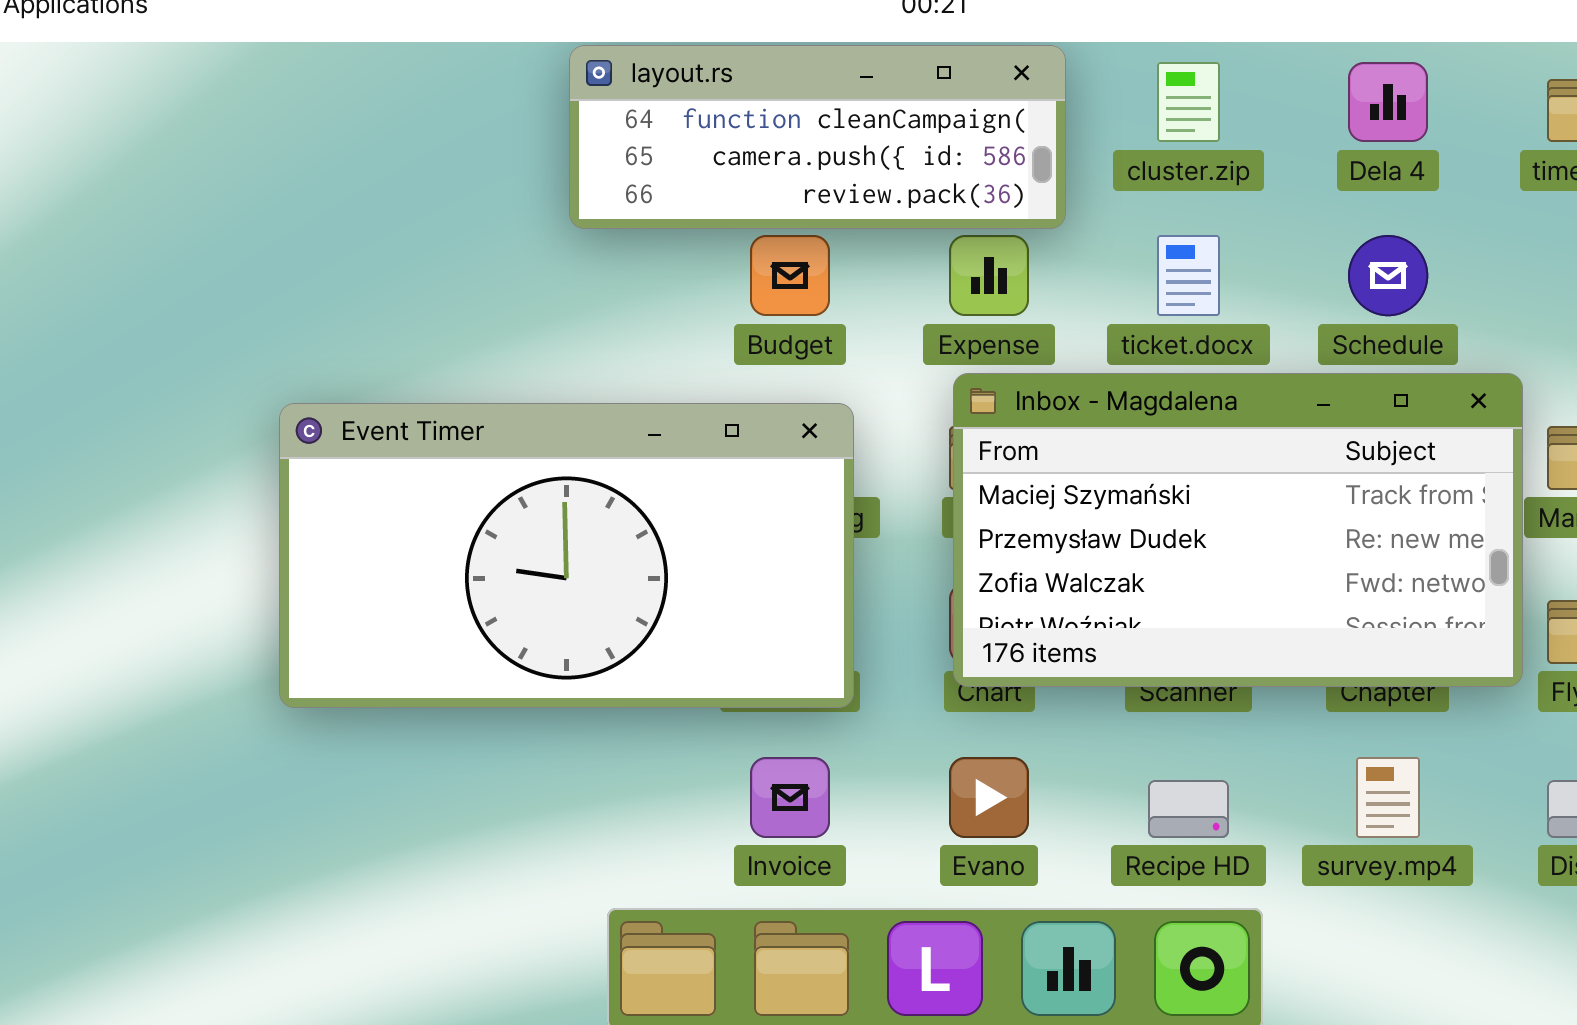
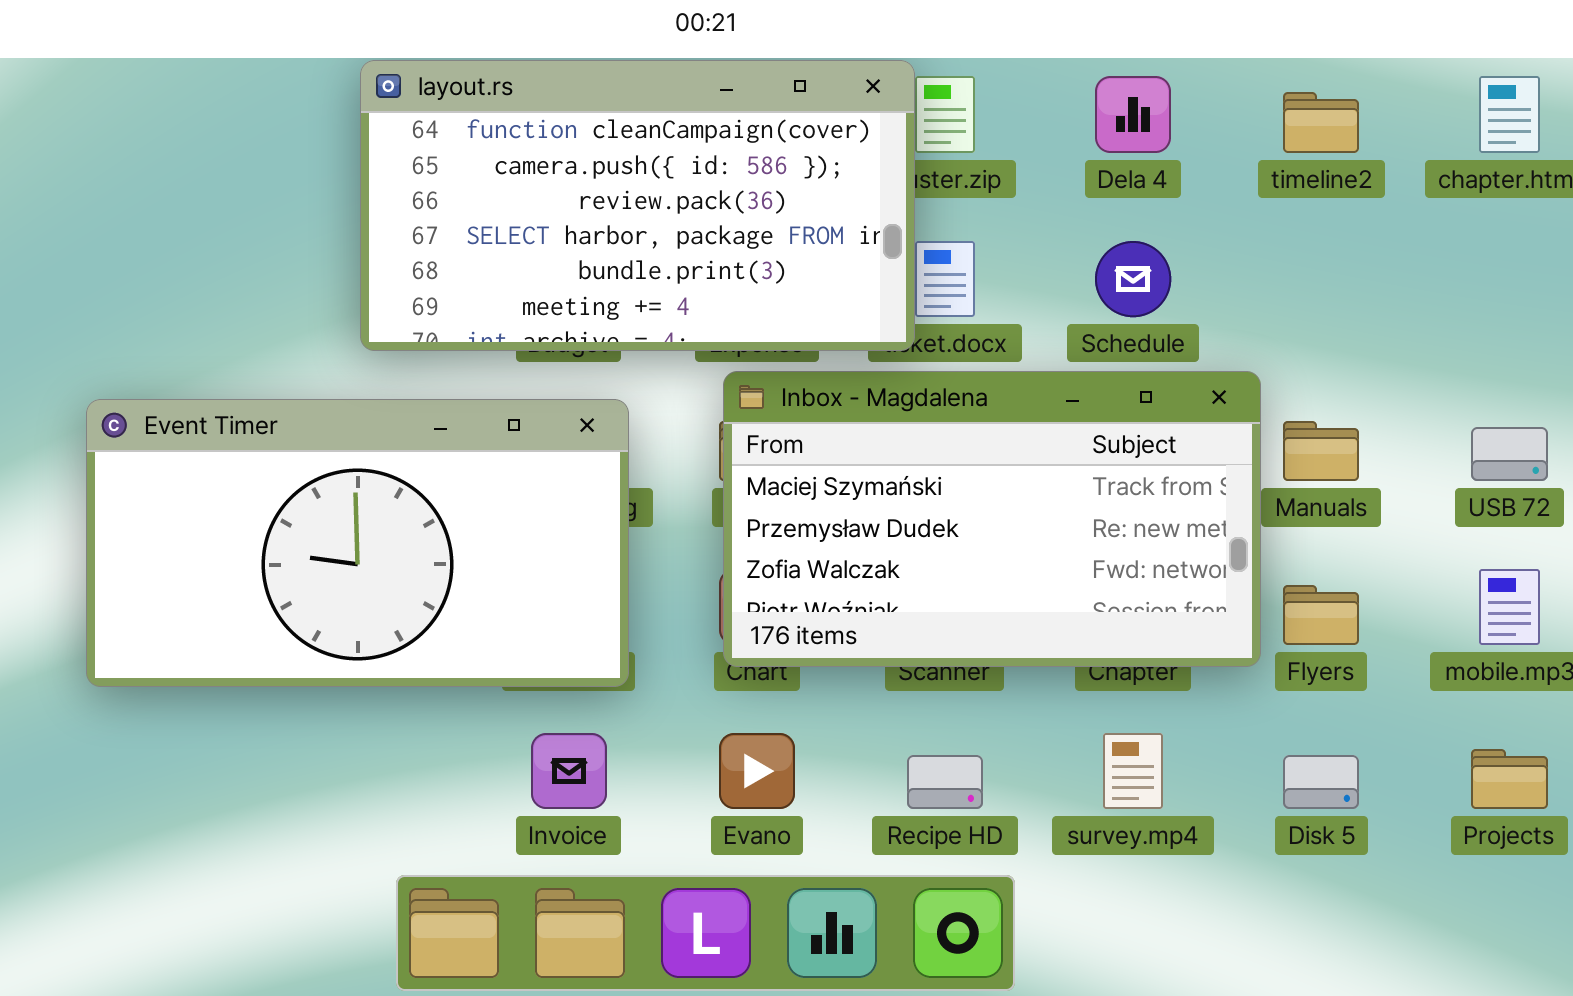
layout.rs: [569,45,1066,229] -> [360,60,915,351], resized

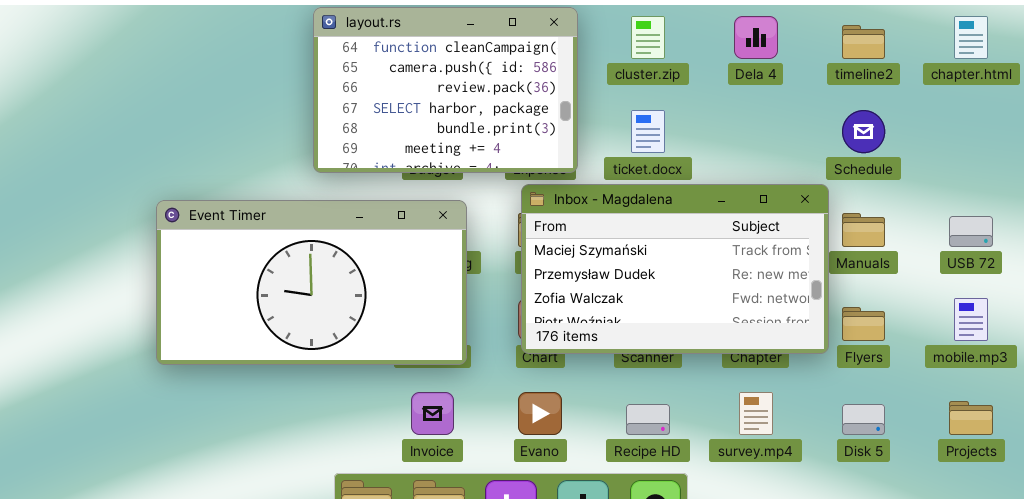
layout.rs: [360,60,915,351] -> [313,7,578,173], resized
Schedule: [1095,241,1171,317] -> [842,110,885,153], moved

